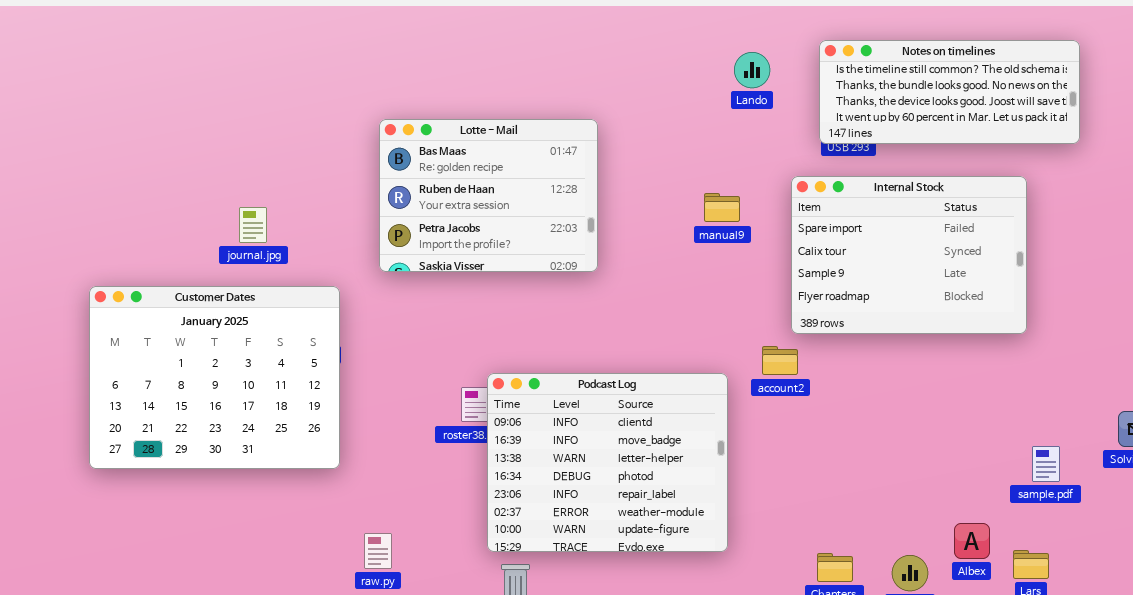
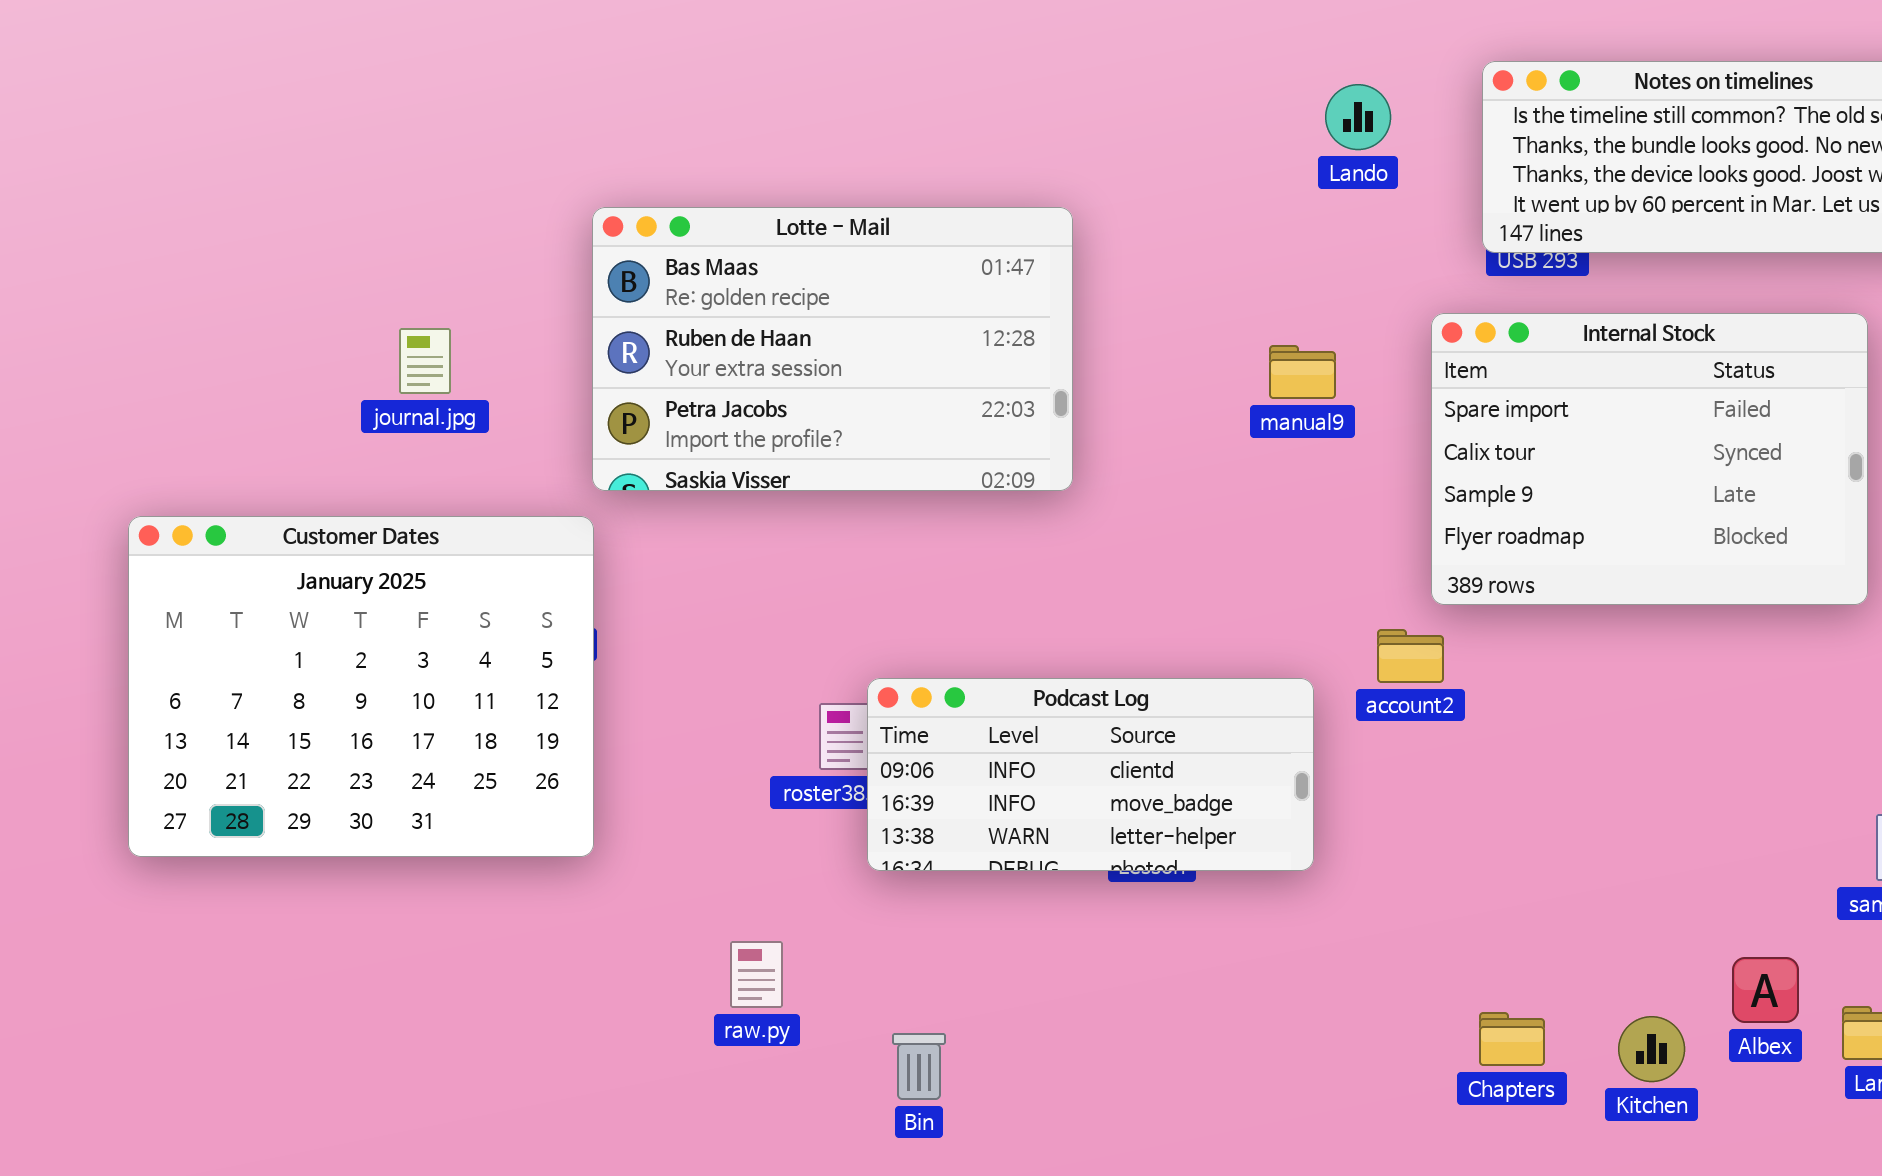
Lotte - Mail: [379,119,598,272] -> [592,207,1073,491], resized
journal.jpg: [239,207,267,243] -> [399,328,451,394], moved
Podcast Log: [487,373,728,552] -> [867,678,1314,871], resized
raw.py: [364,533,392,569] -> [730,941,783,1008], moved

